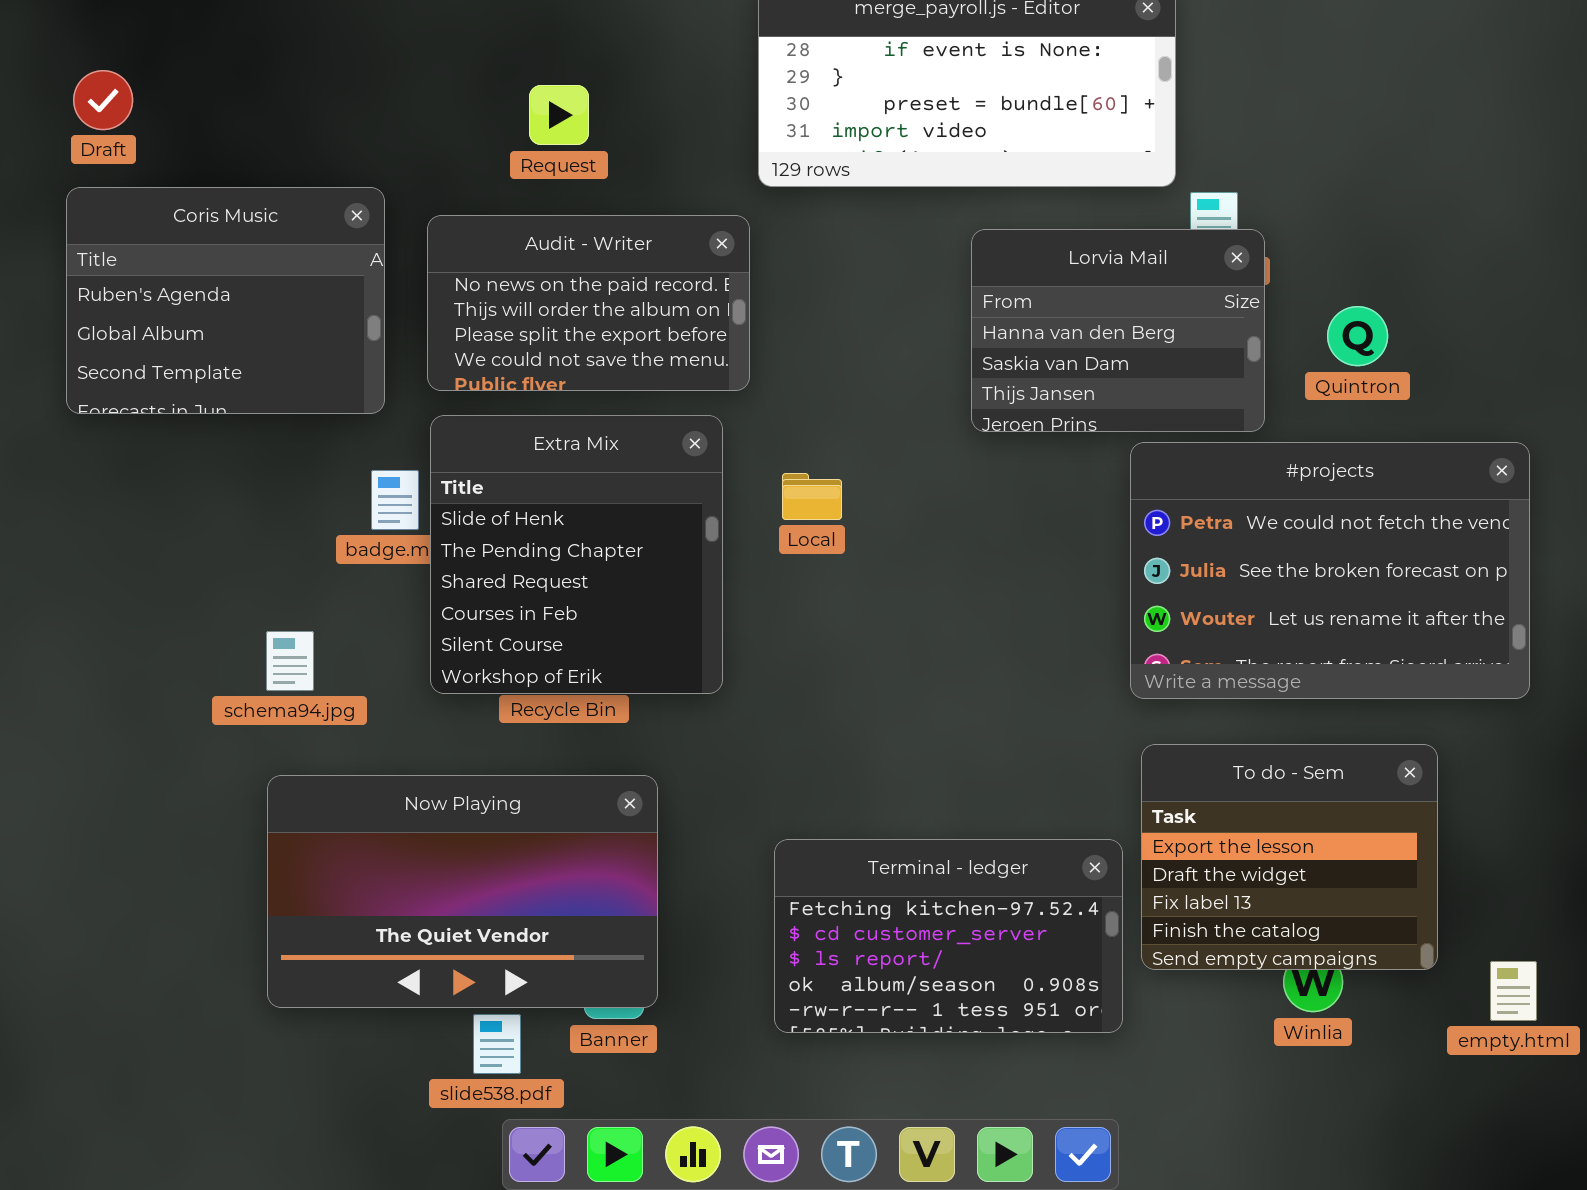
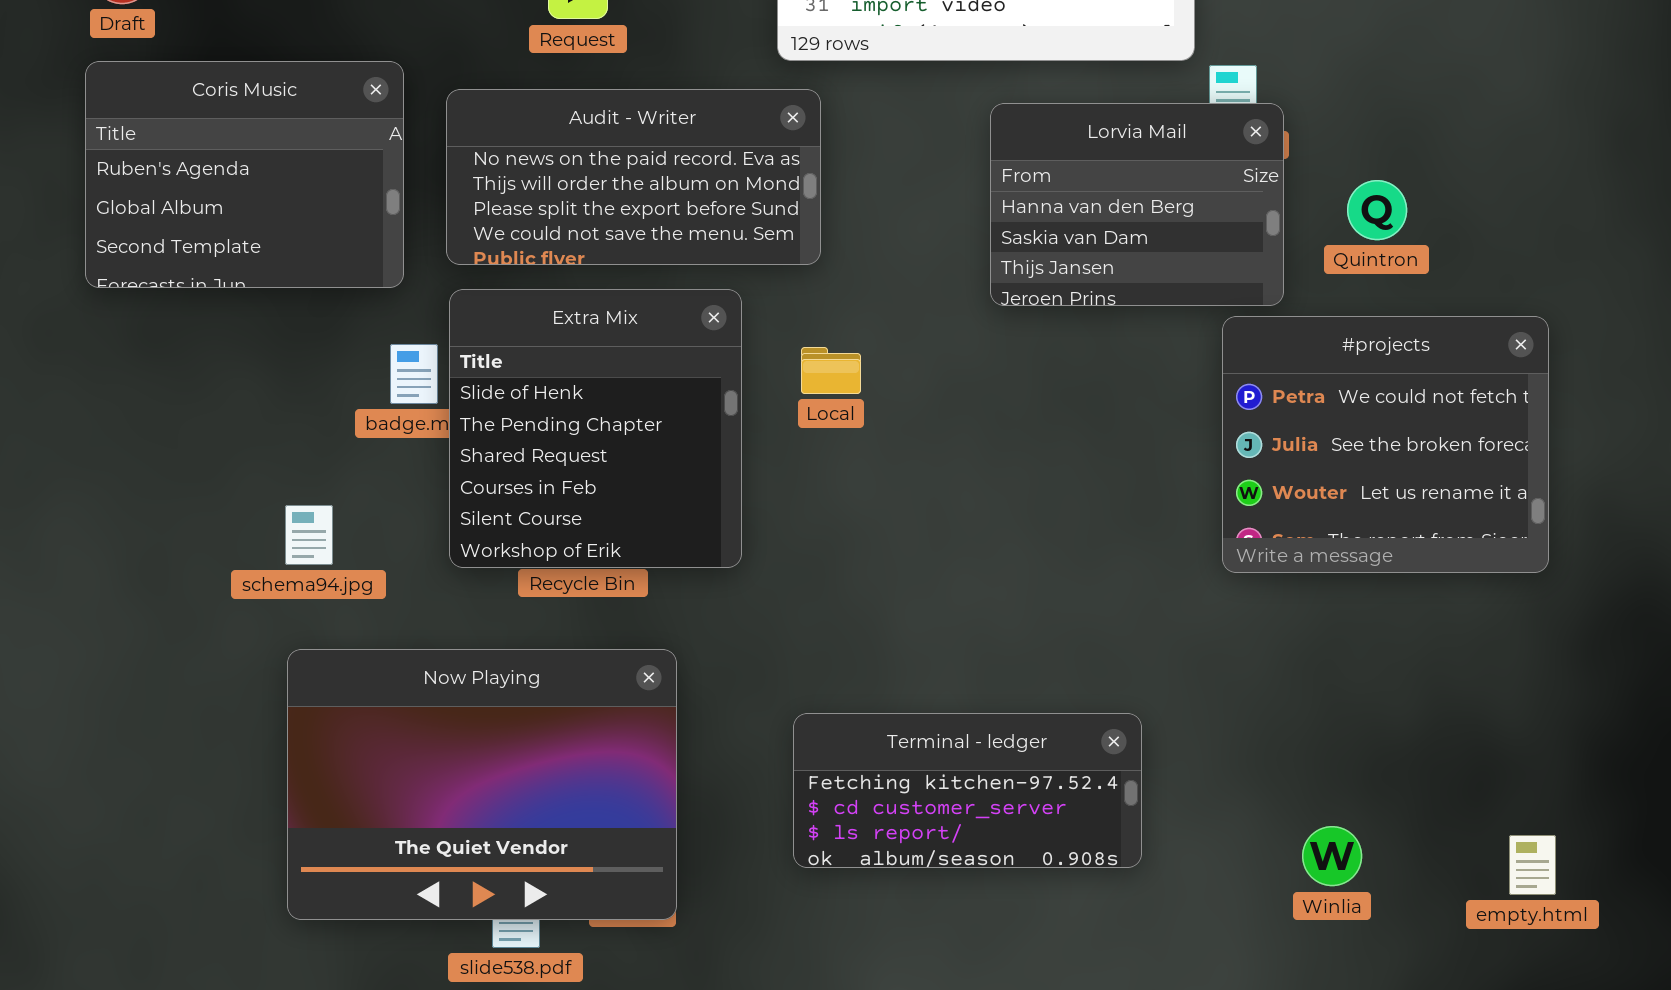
Audit - Writer: [427,215,750,391] -> [446,89,821,265], resized
#projects: [1130,442,1530,699] -> [1222,316,1549,573], resized
To do - Sem: [1141,744,1438,970] -> none, closed
Now Playing: [267,775,658,1008] -> [287,649,677,920], resized
Terminal - ledger: [774,839,1123,1033] -> [793,713,1142,868], resized

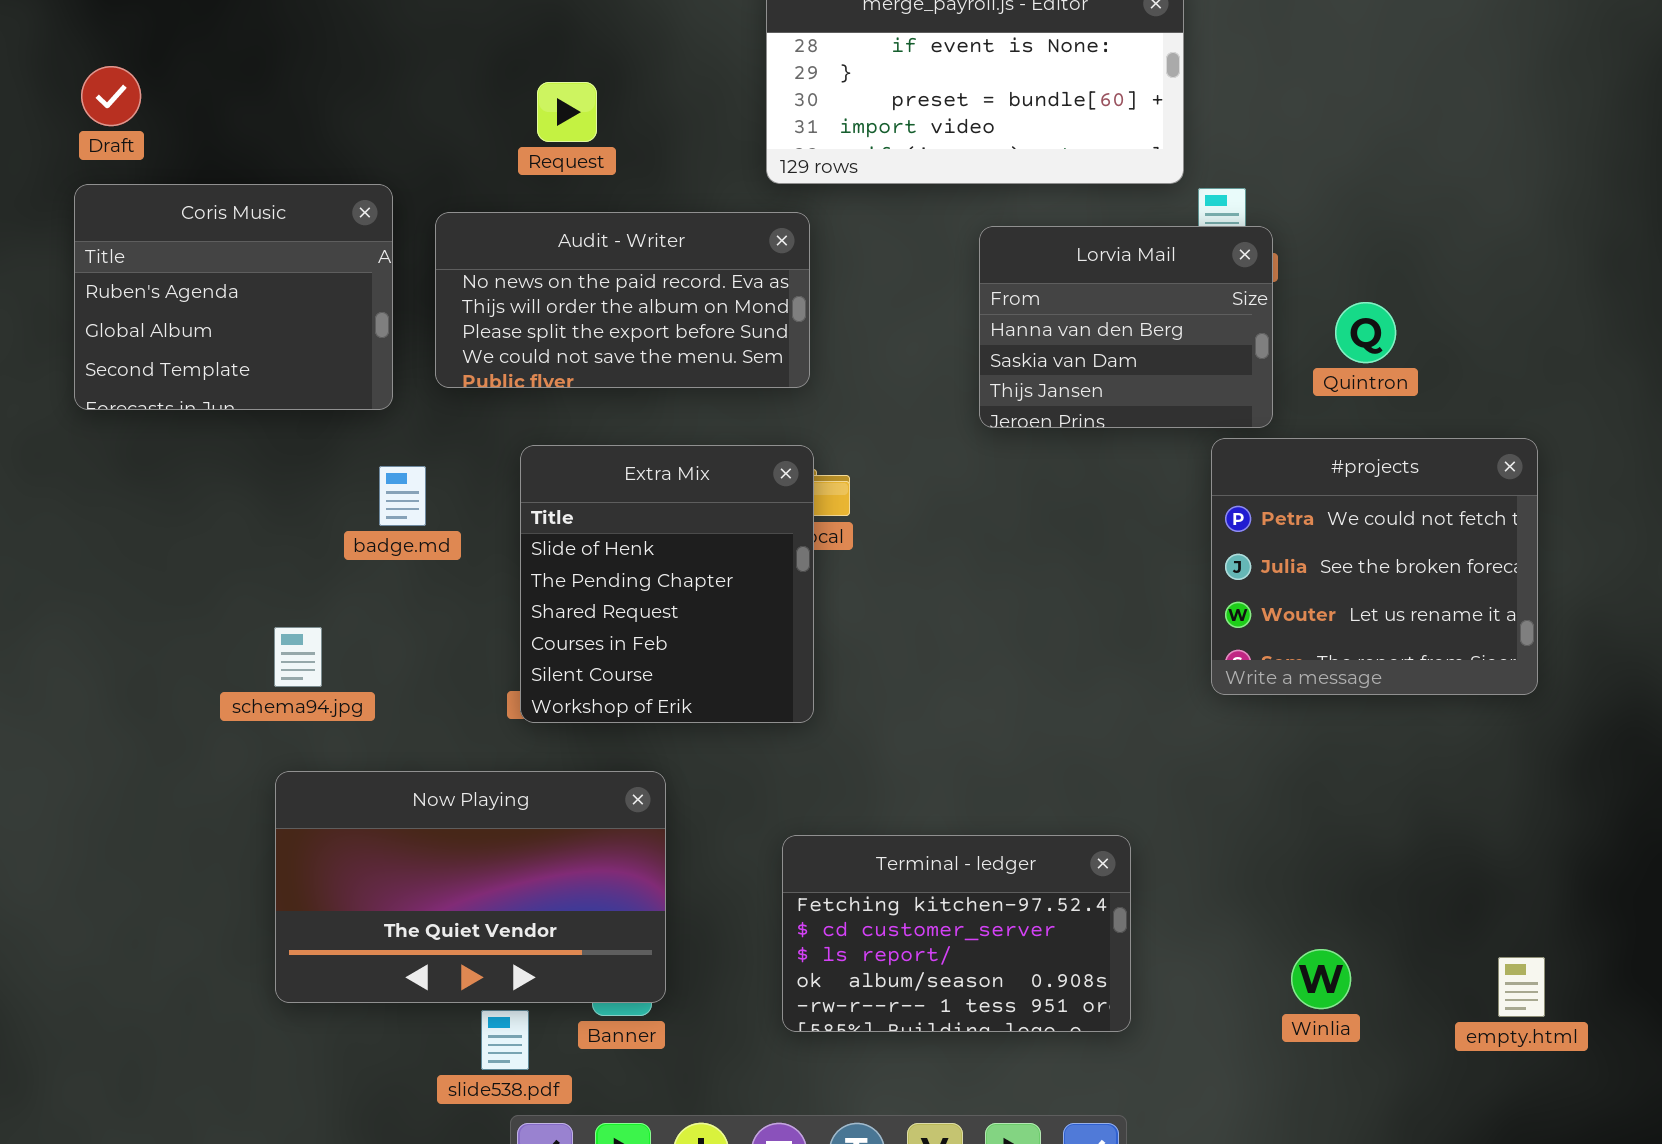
Extra Mix: [449,289,742,568] -> [520,445,814,723], moved
Now Playing: [287,649,677,920] -> [275,771,666,1003], resized
Terminal - ledger: [793,713,1142,868] -> [782,835,1131,1032], resized

